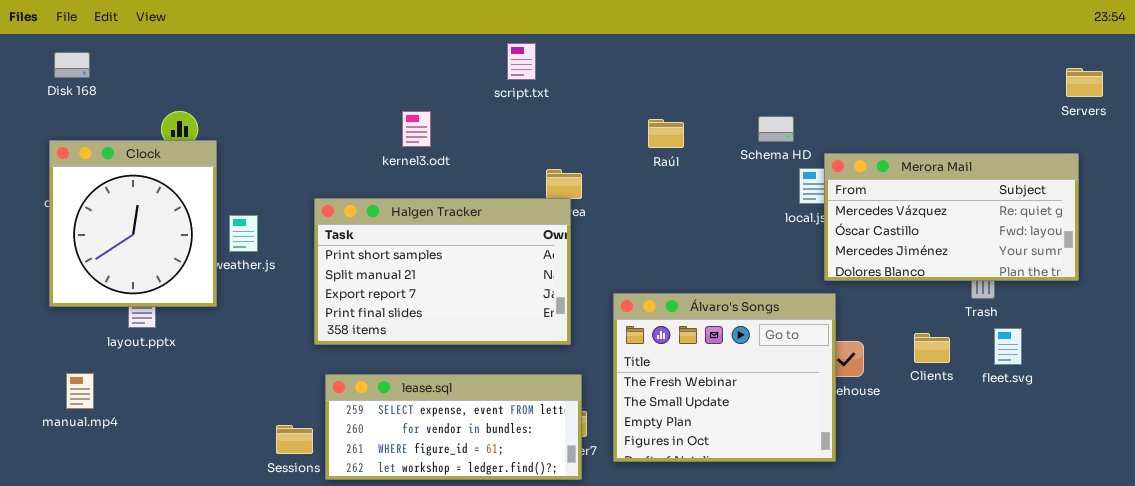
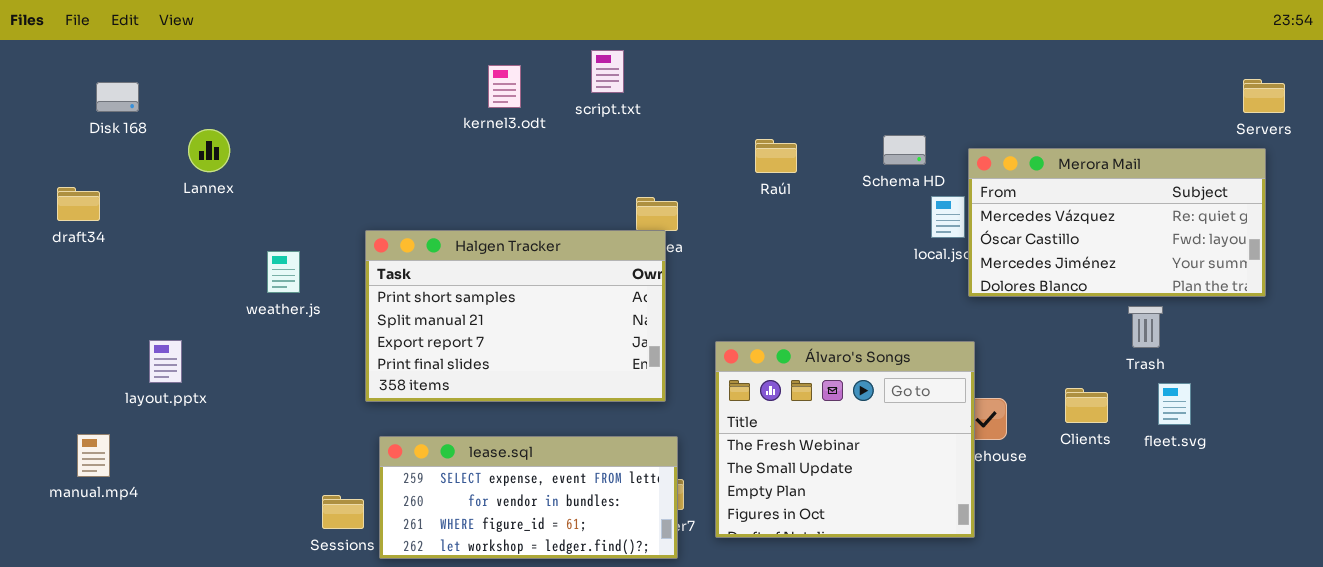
Disk 168: [54,52,90,78] -> [96,82,139,112], moved
kernel3.odt: [402,111,431,147] -> [488,65,521,108], moved
Clock: [49,140,217,307] -> none, closed
Merora Mail: [824,153,1079,281] -> [968,148,1266,297], moved

